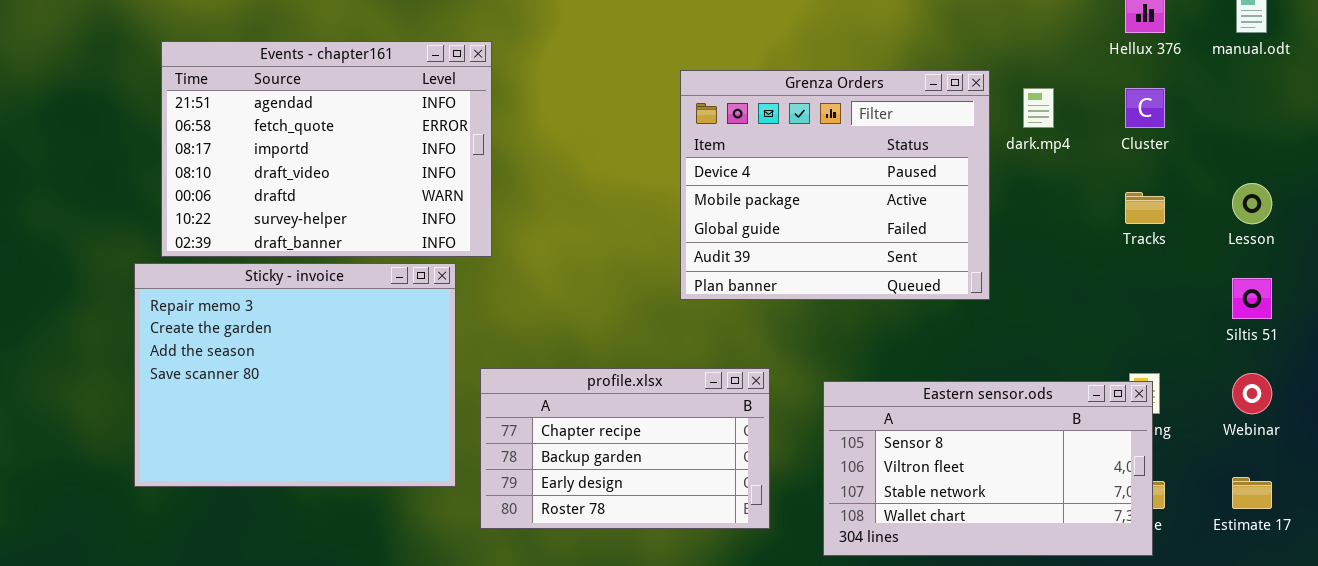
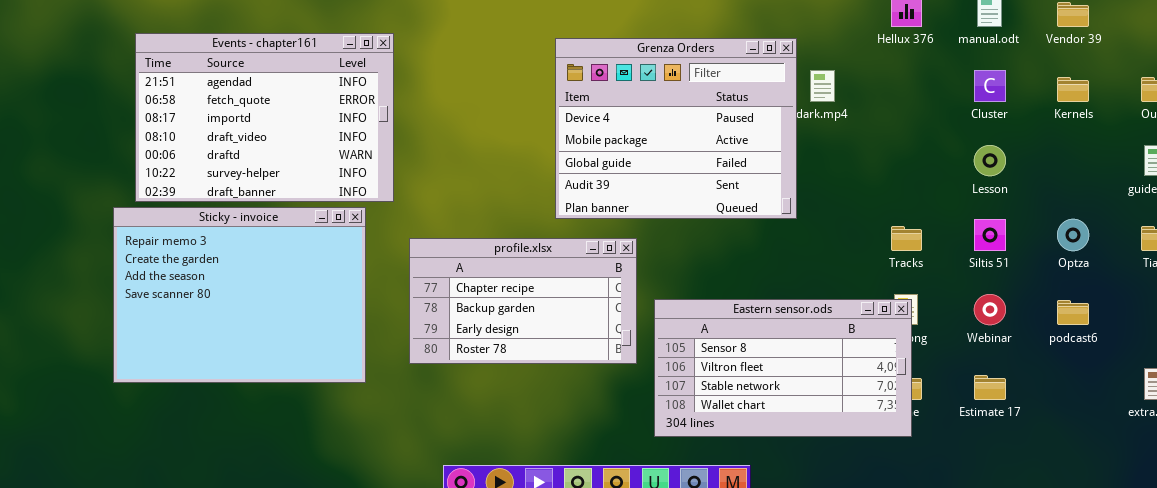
Grenza Orders: [680,70,990,300] -> [555,38,797,219], moved
Cluster: [1125,88,1165,128] -> [974,70,1006,102], moved
Tracks: [1125,192,1165,224] -> [891,226,922,251], moved
profile.xlsx: [480,368,770,529] -> [409,238,637,364], moved

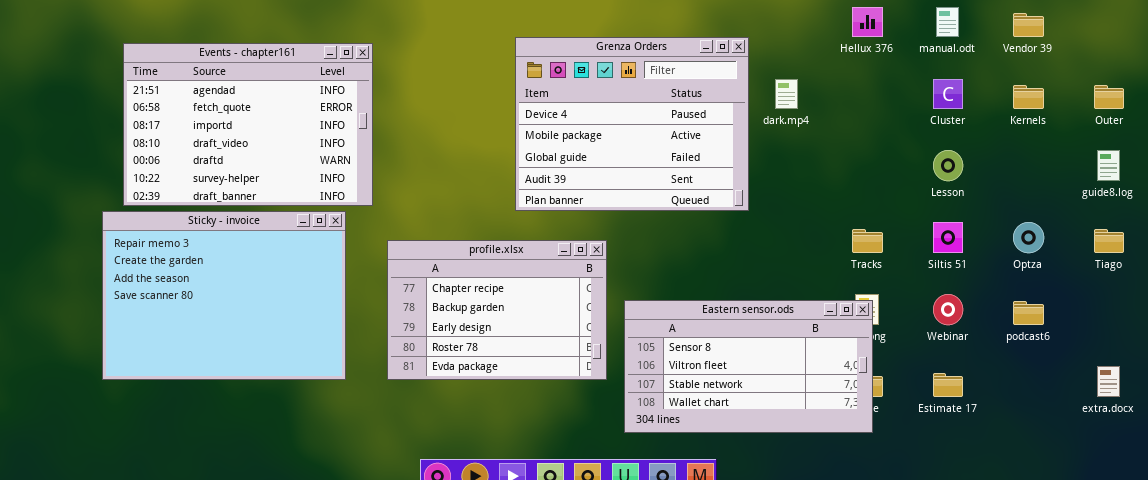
Grenza Orders: [555,38,797,219] -> [515,37,749,211], moved
profile.xlsx: [409,238,637,364] -> [387,240,607,380], resized

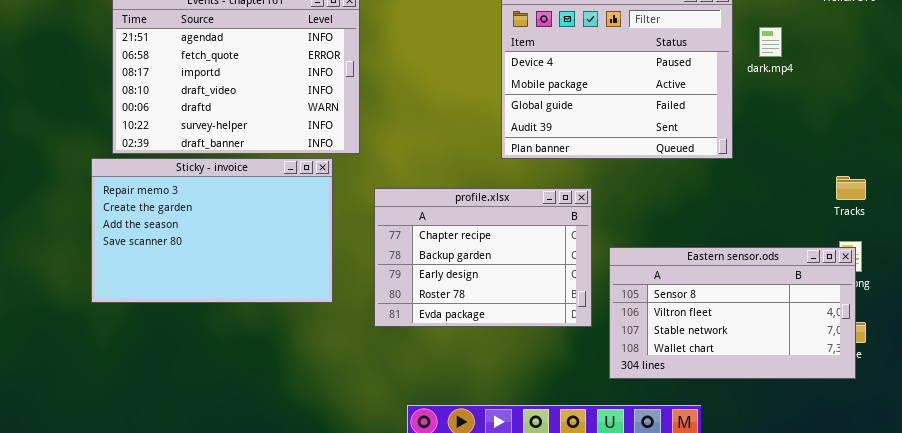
Sticky - invoice: [102,211,346,380] -> [91,158,333,303], resized

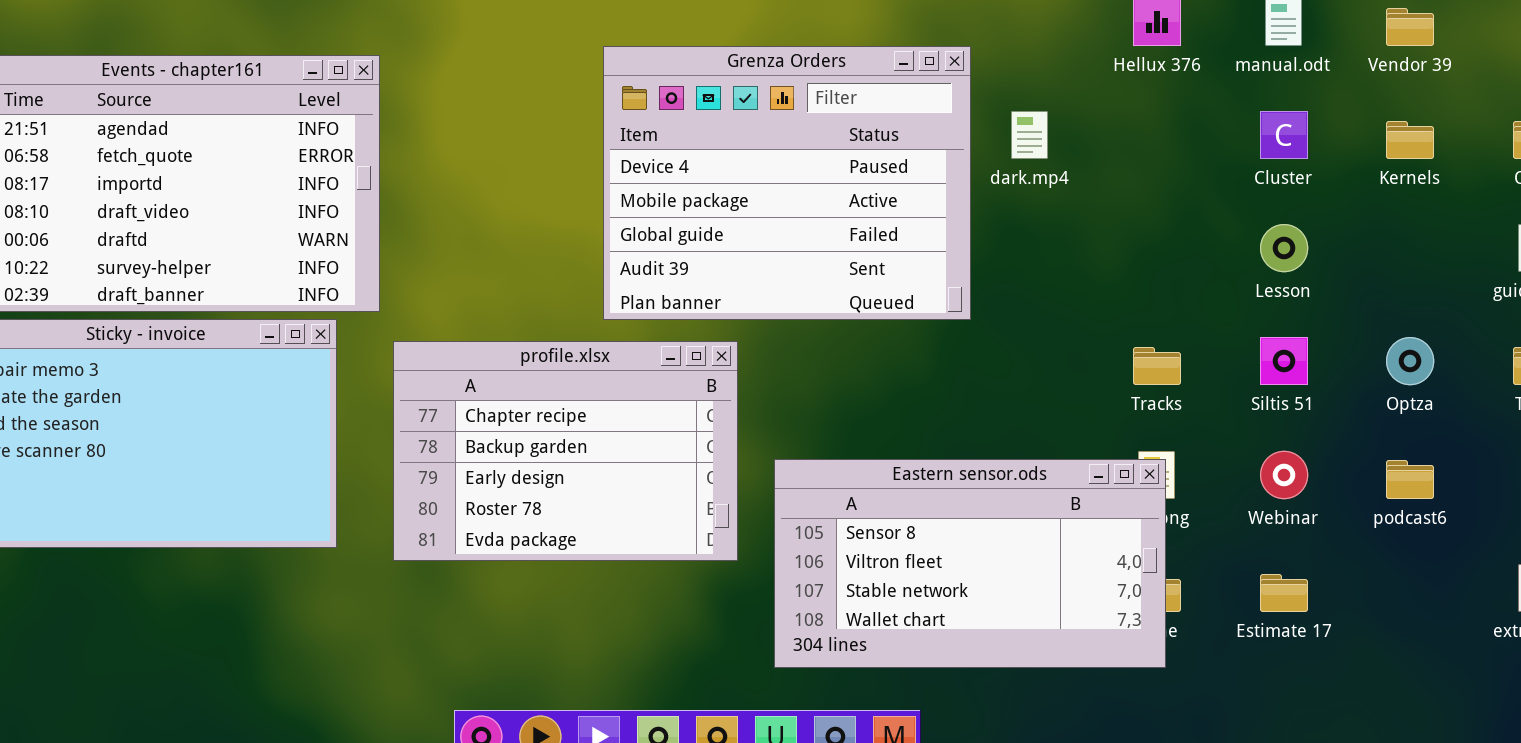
profile.xlsx: [374,188,592,327] -> [393,341,738,561], moved

